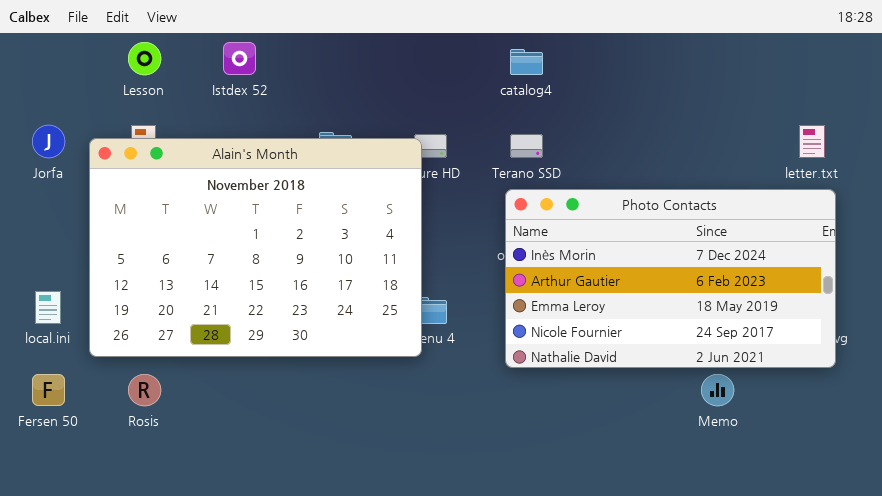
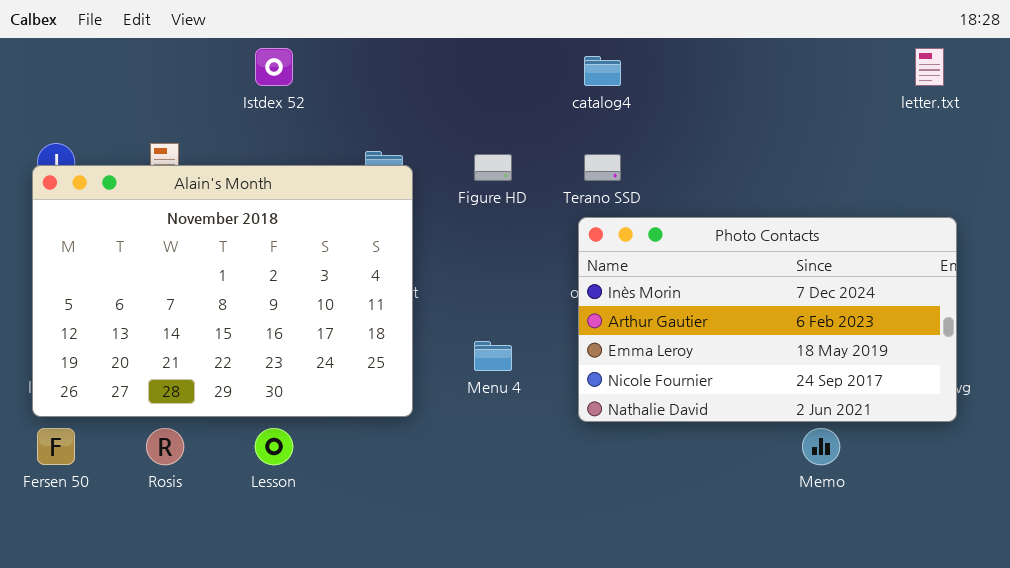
Lesson: [128,42,161,75] -> [255,428,293,465], moved
letter.txt: [799,125,825,158] -> [915,48,944,86], moved
Alain's Month: [89,138,422,357] -> [32,165,413,417], moved

